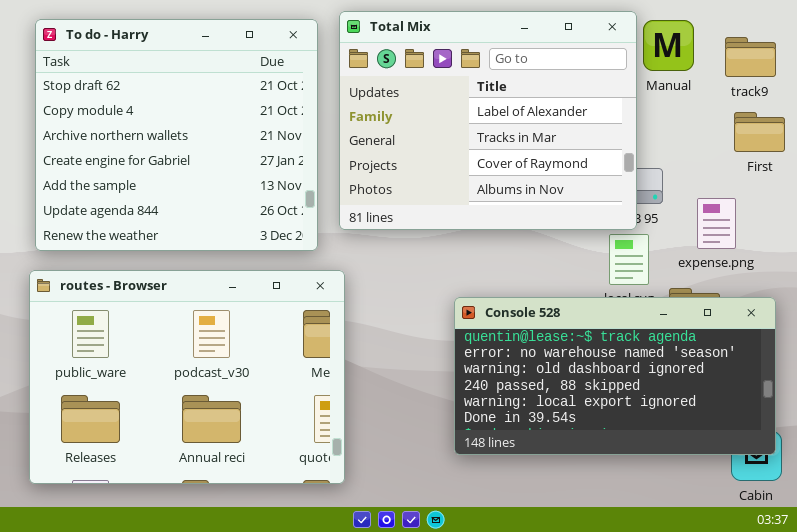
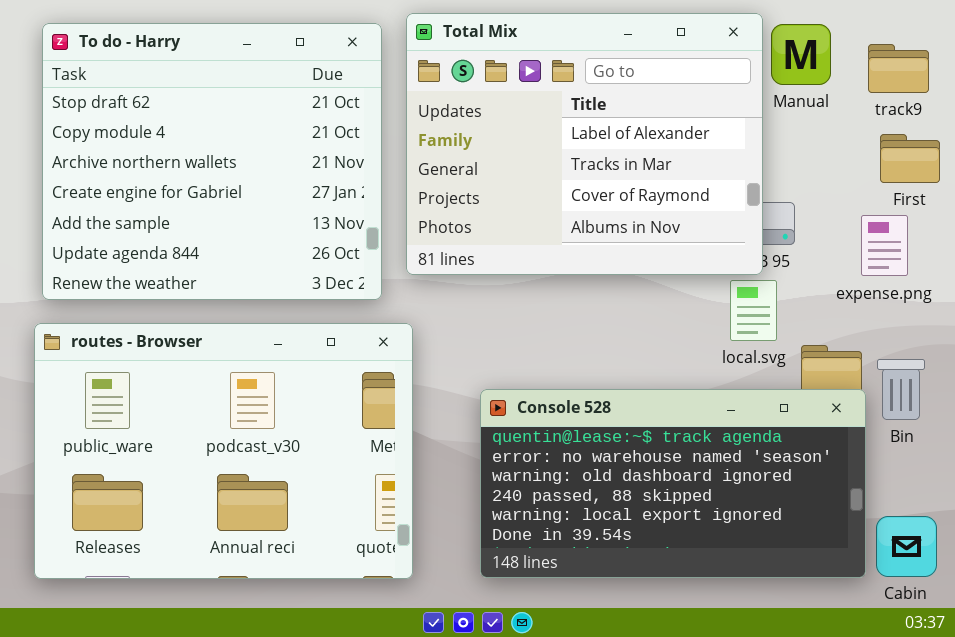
expense.png: [697,198,736,249] -> [861,215,908,276], moved
Console 528: [454,297,776,455] -> [480,389,866,578], moved

